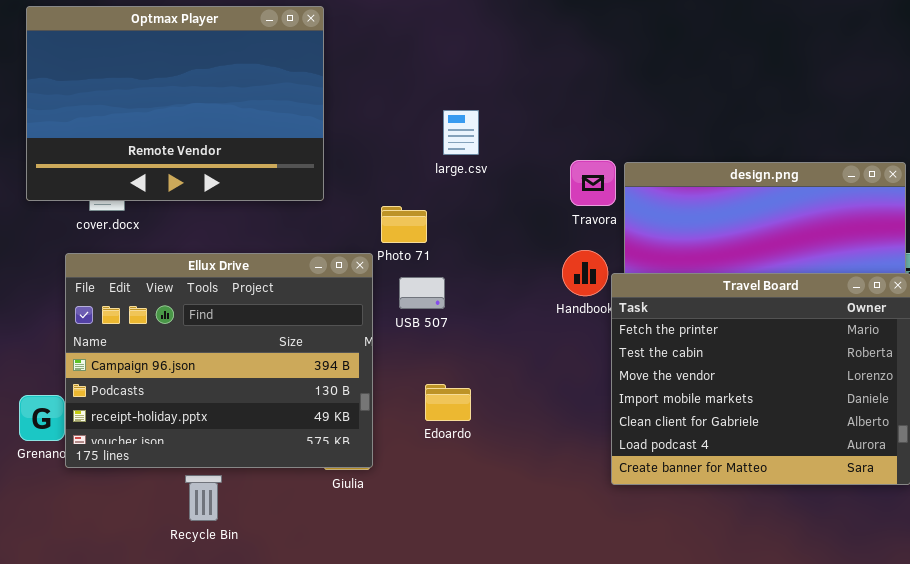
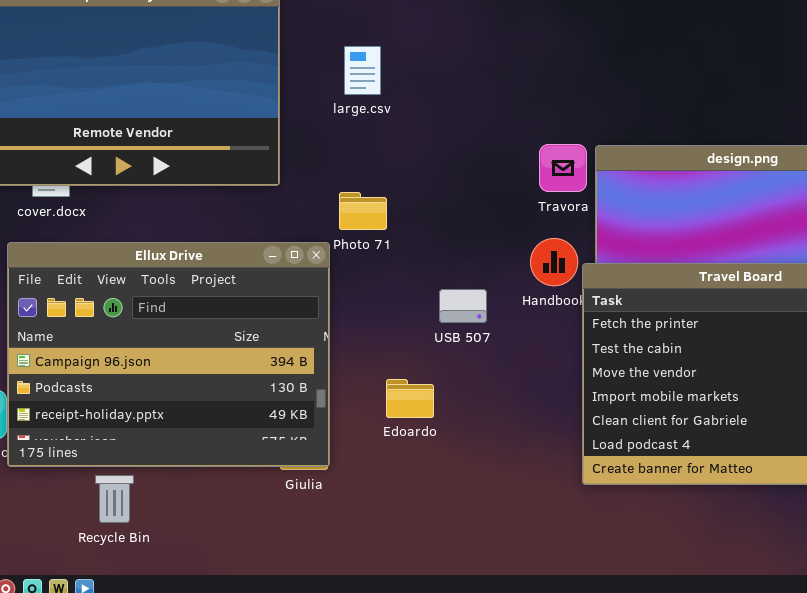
large.csv: [443,110,479,155] -> [344,46,381,95], moved
USB 507: [399,277,445,309] -> [439,289,487,323], moved
Recycle Bin: [185,475,222,521] -> [95,475,134,523], moved

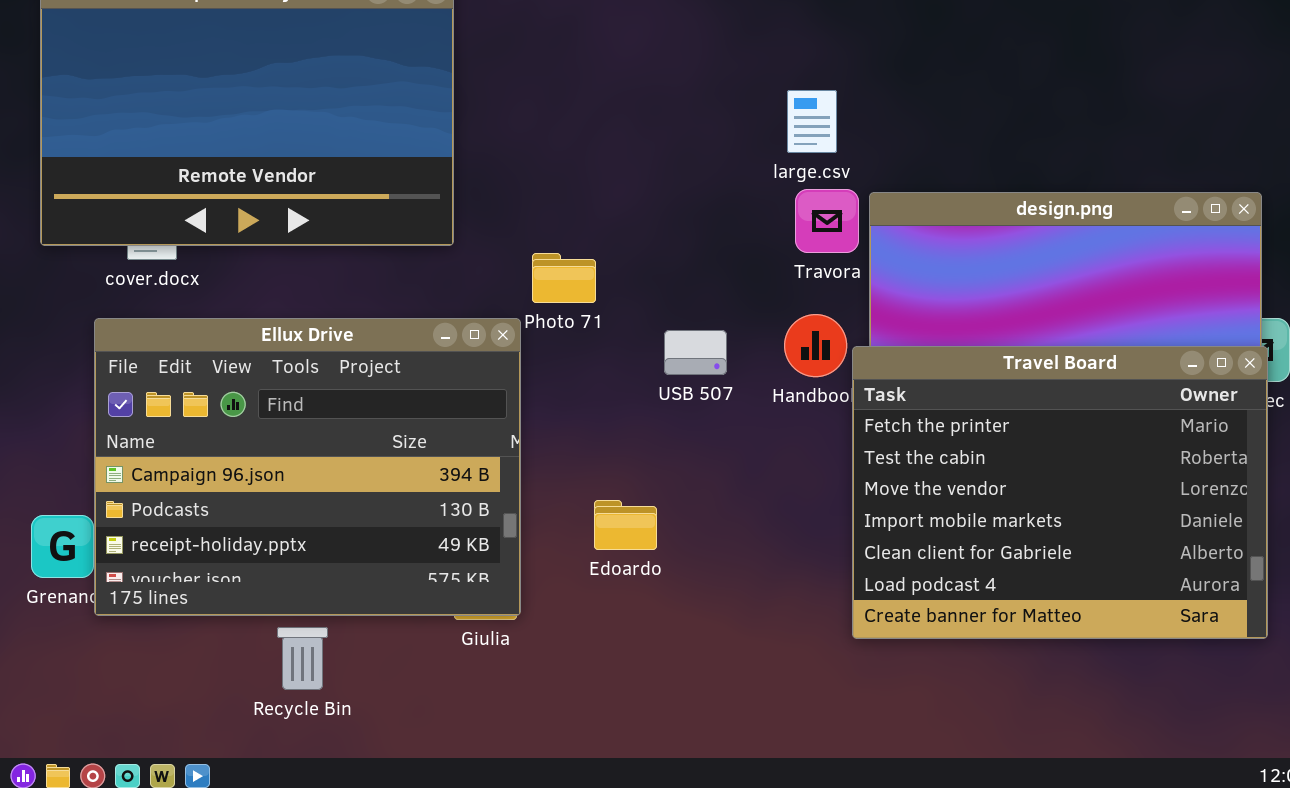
large.csv: [344,46,381,95] -> [787,90,837,153], moved
USB 507: [439,289,487,323] -> [664,330,727,375], moved
Recycle Bin: [95,475,134,523] -> [277,627,328,690], moved

